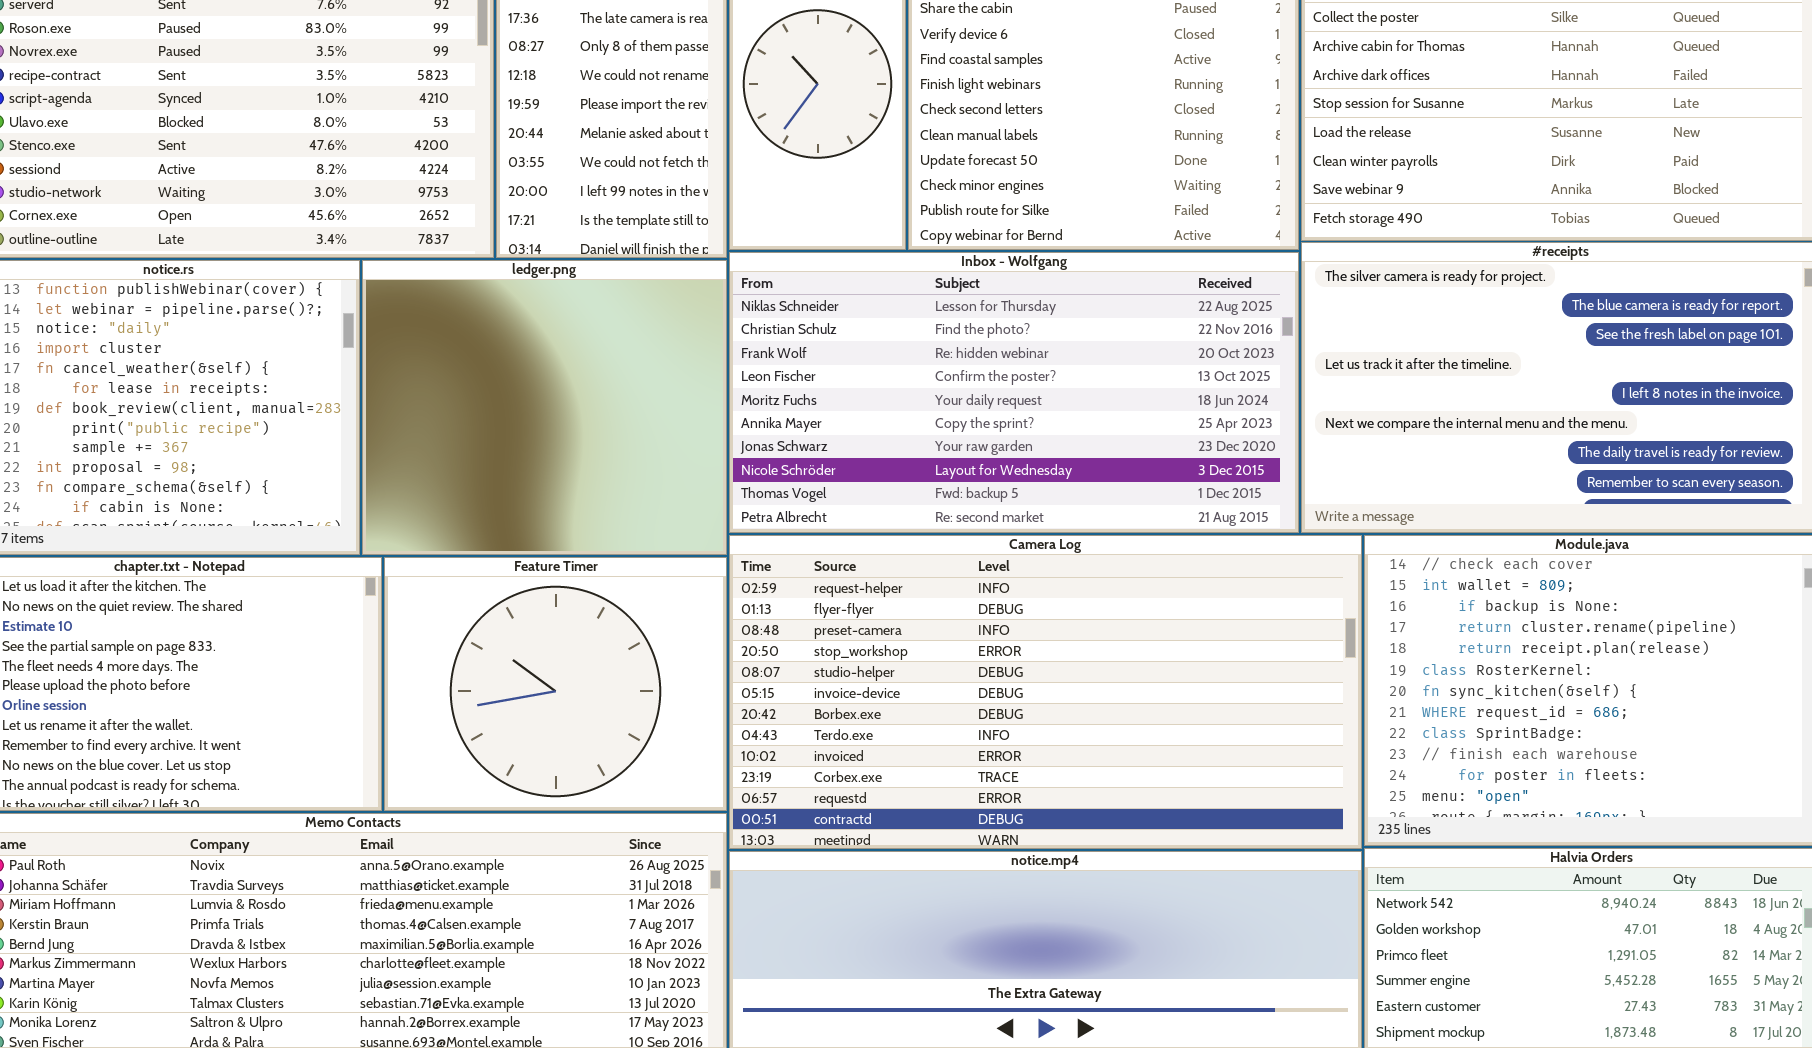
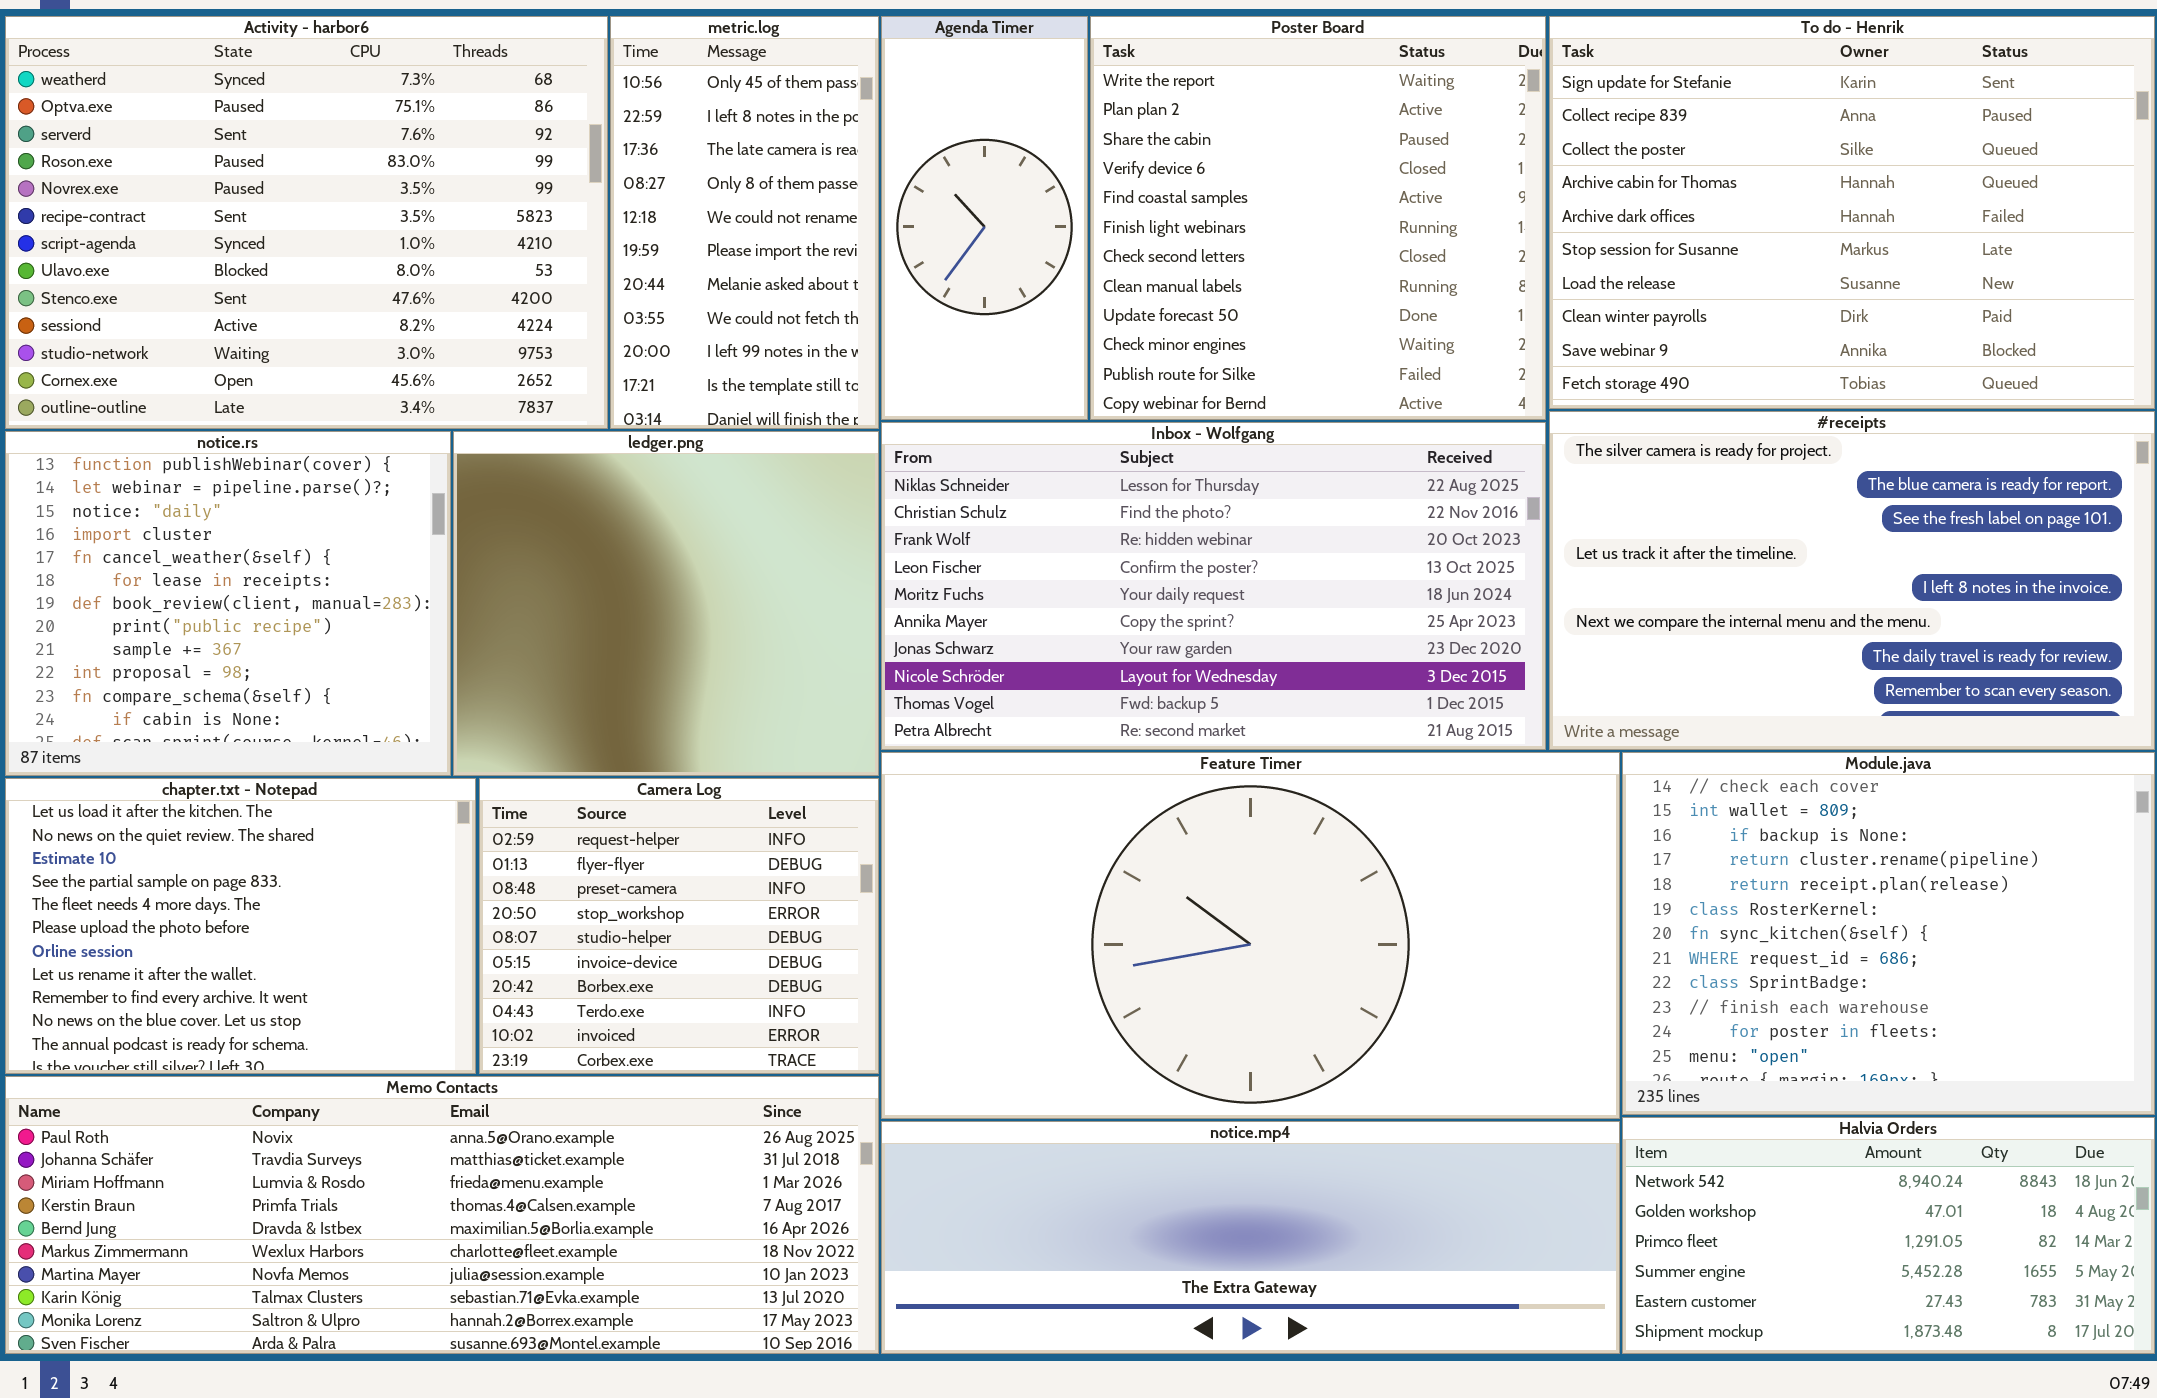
Camera Log: [729,535,1362,849] -> [479,778,879,1074], moved, resized
Feature Timer: [384,557,727,811] -> [881,752,1620,1119], moved, resized

